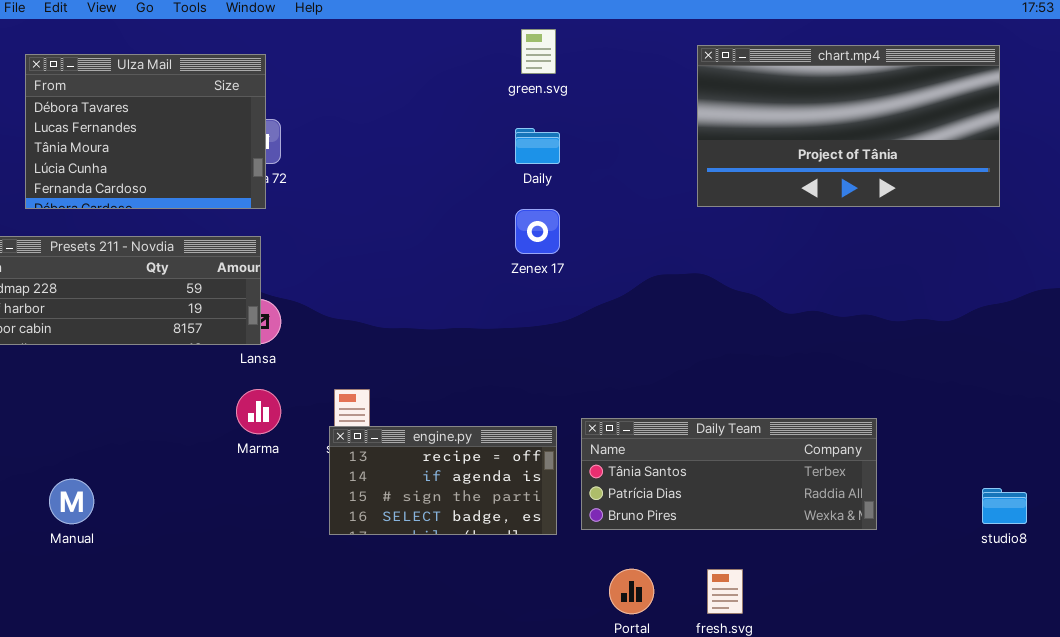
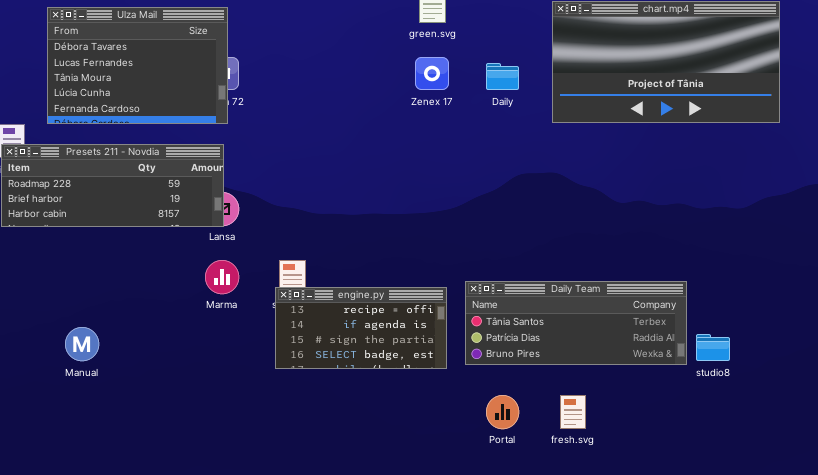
Daily: [515,128,560,164] -> [486,63,519,90], moved
Zenex 17: [515,209,560,254] -> [415,57,449,90], moved
studio8: [982,488,1027,524] -> [696,334,730,361], moved

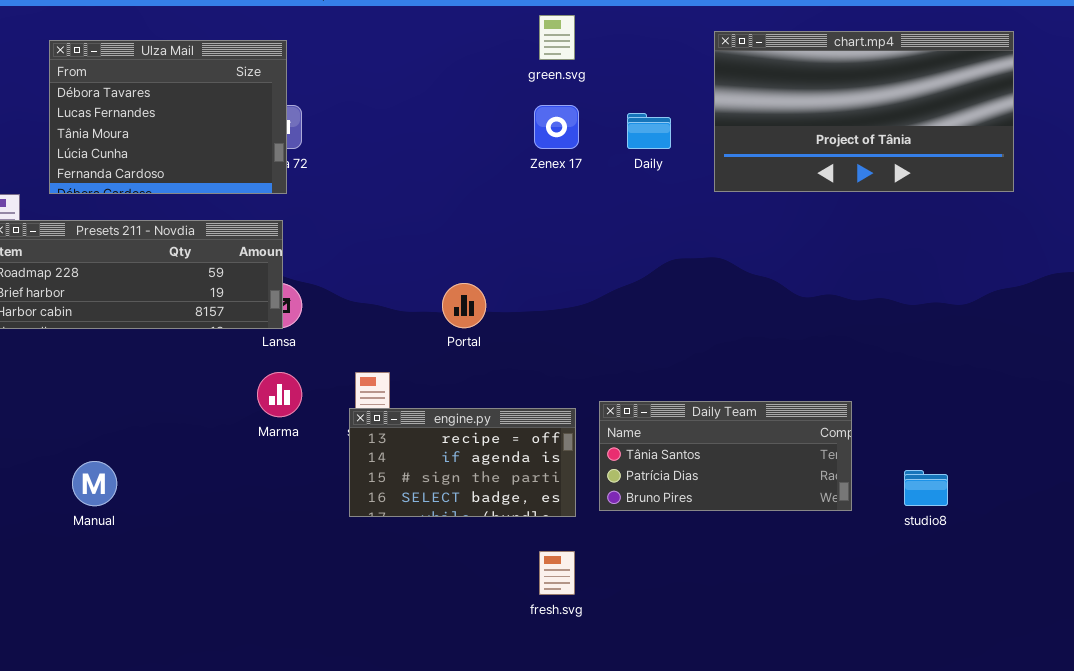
Daily Team: [465,281,687,365] -> [599,401,852,511], resized
Portal: [486,395,519,429] -> [442,283,486,328], moved
fresh.svg: [560,395,586,429] -> [539,551,575,595], moved

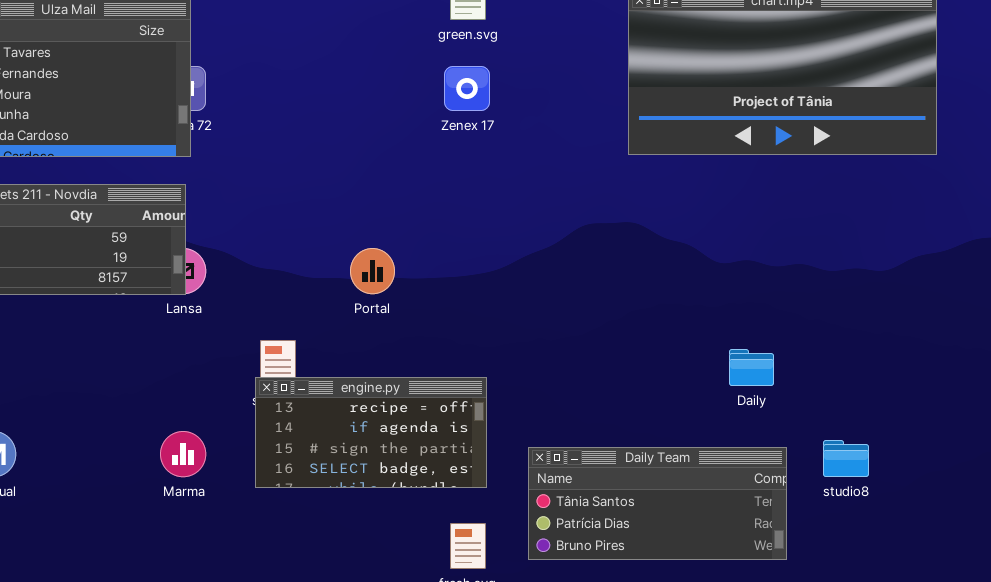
Daily: [627,113,671,149] -> [729,349,774,386], moved
Marma: [257,372,302,417] -> [160,431,206,477], moved
Daily Team: [599,401,852,511] -> [528,447,787,560], moved

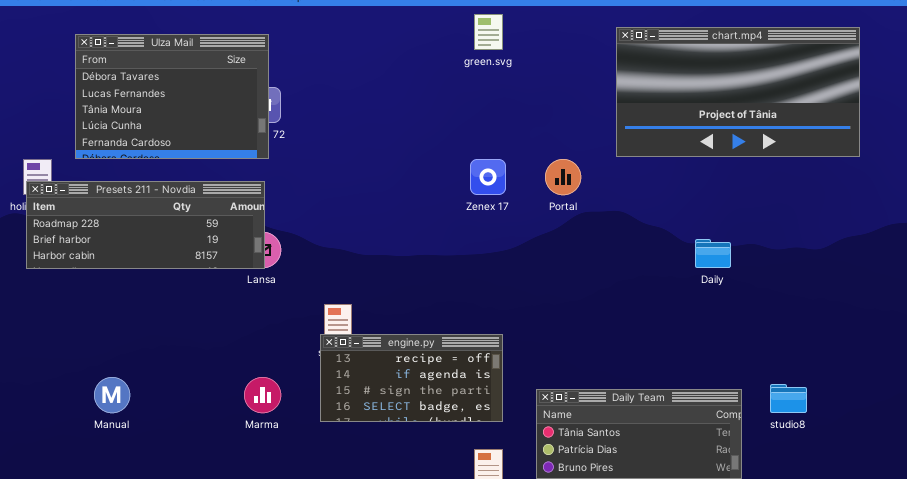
Zenex 17: [444,66,490,111] -> [470,159,506,195], moved
Portal: [350,248,395,294] -> [545,159,581,195], moved
Daily: [729,349,774,386] -> [695,239,731,268], moved

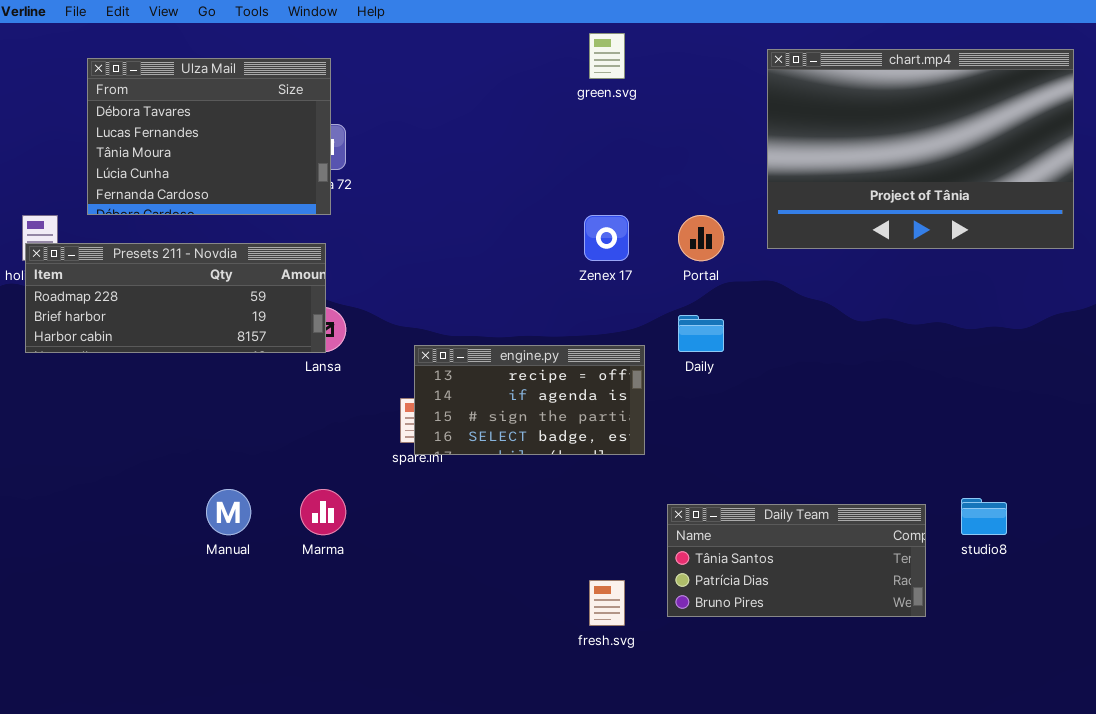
chart.mp4: [616,27,860,157] -> [767,49,1074,249], resized
Daily: [695,239,731,268] -> [678,315,724,352], moved
engine.py: [320,334,503,422] -> [414,345,645,455], moved
Manual: [94,377,130,413] -> [206,489,251,535], moved

